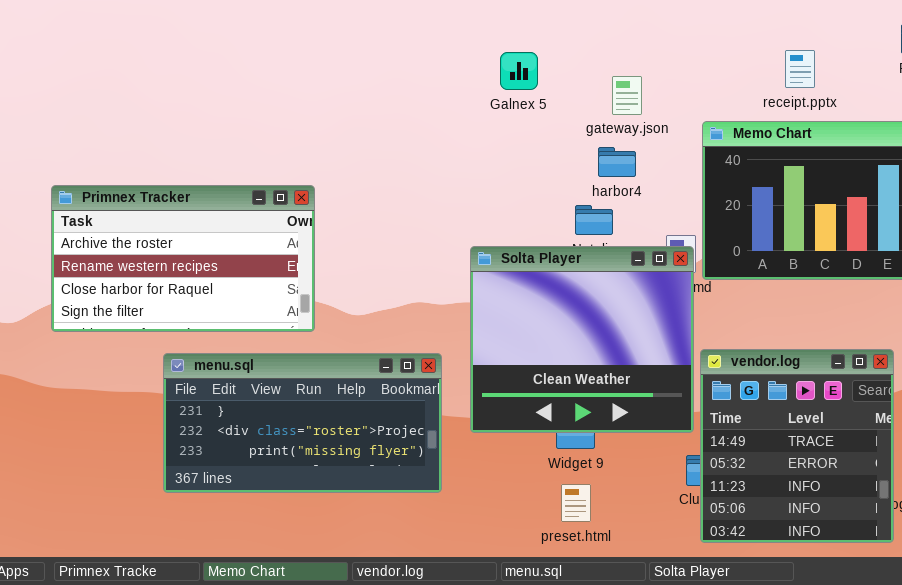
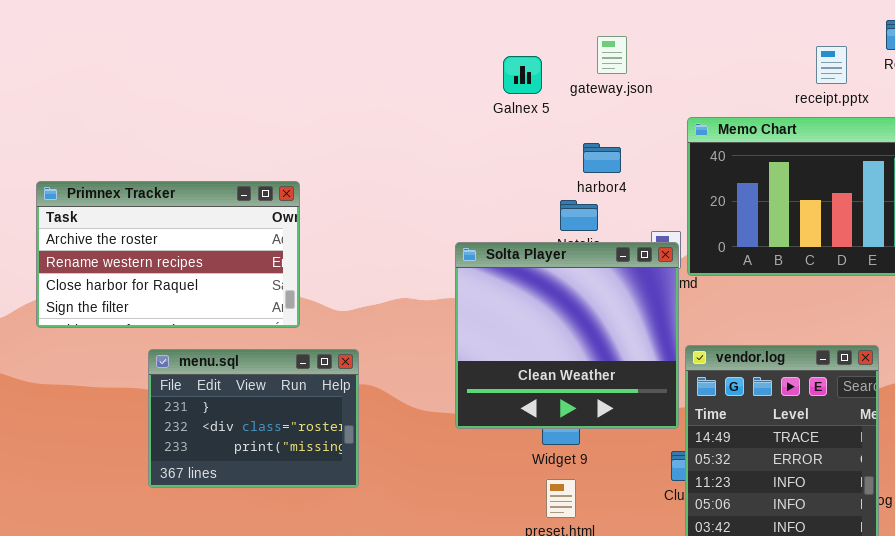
receipt.pptx: [785,50,815,88] -> [816,46,847,84], moved
Galnex 5: [500,52,538,90] -> [503,56,542,94], moved
gateway.json: [612,76,642,115] -> [597,36,627,74], moved
menu.sql: [163,353,442,493] -> [148,349,359,488], resized

